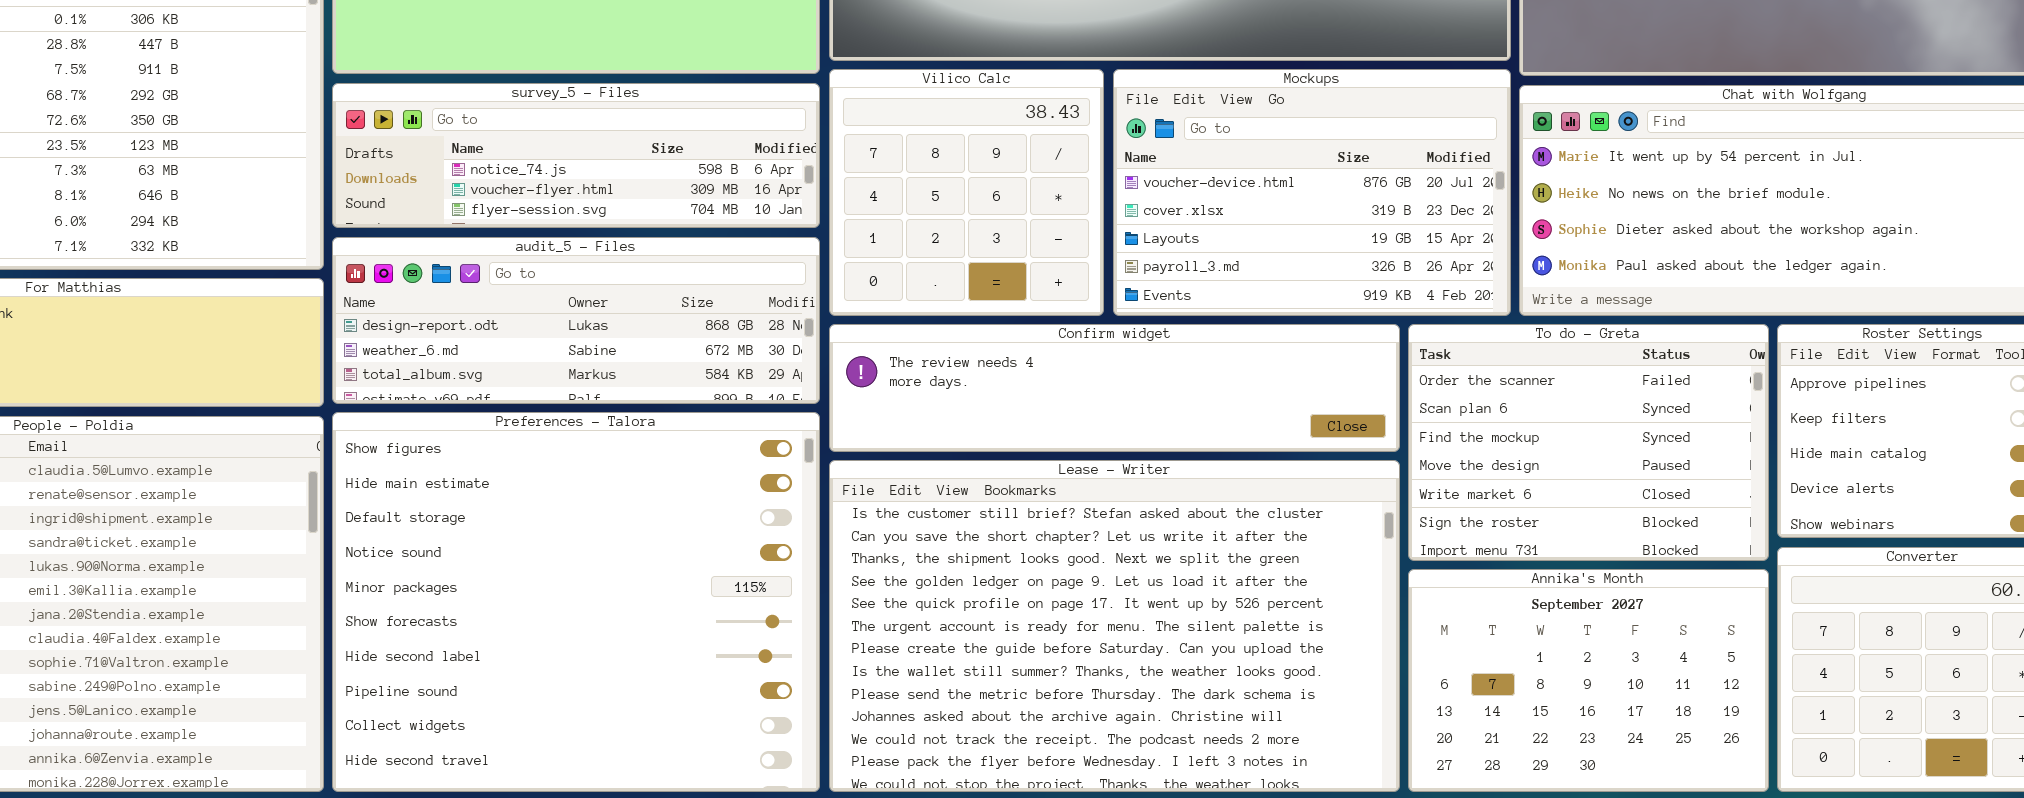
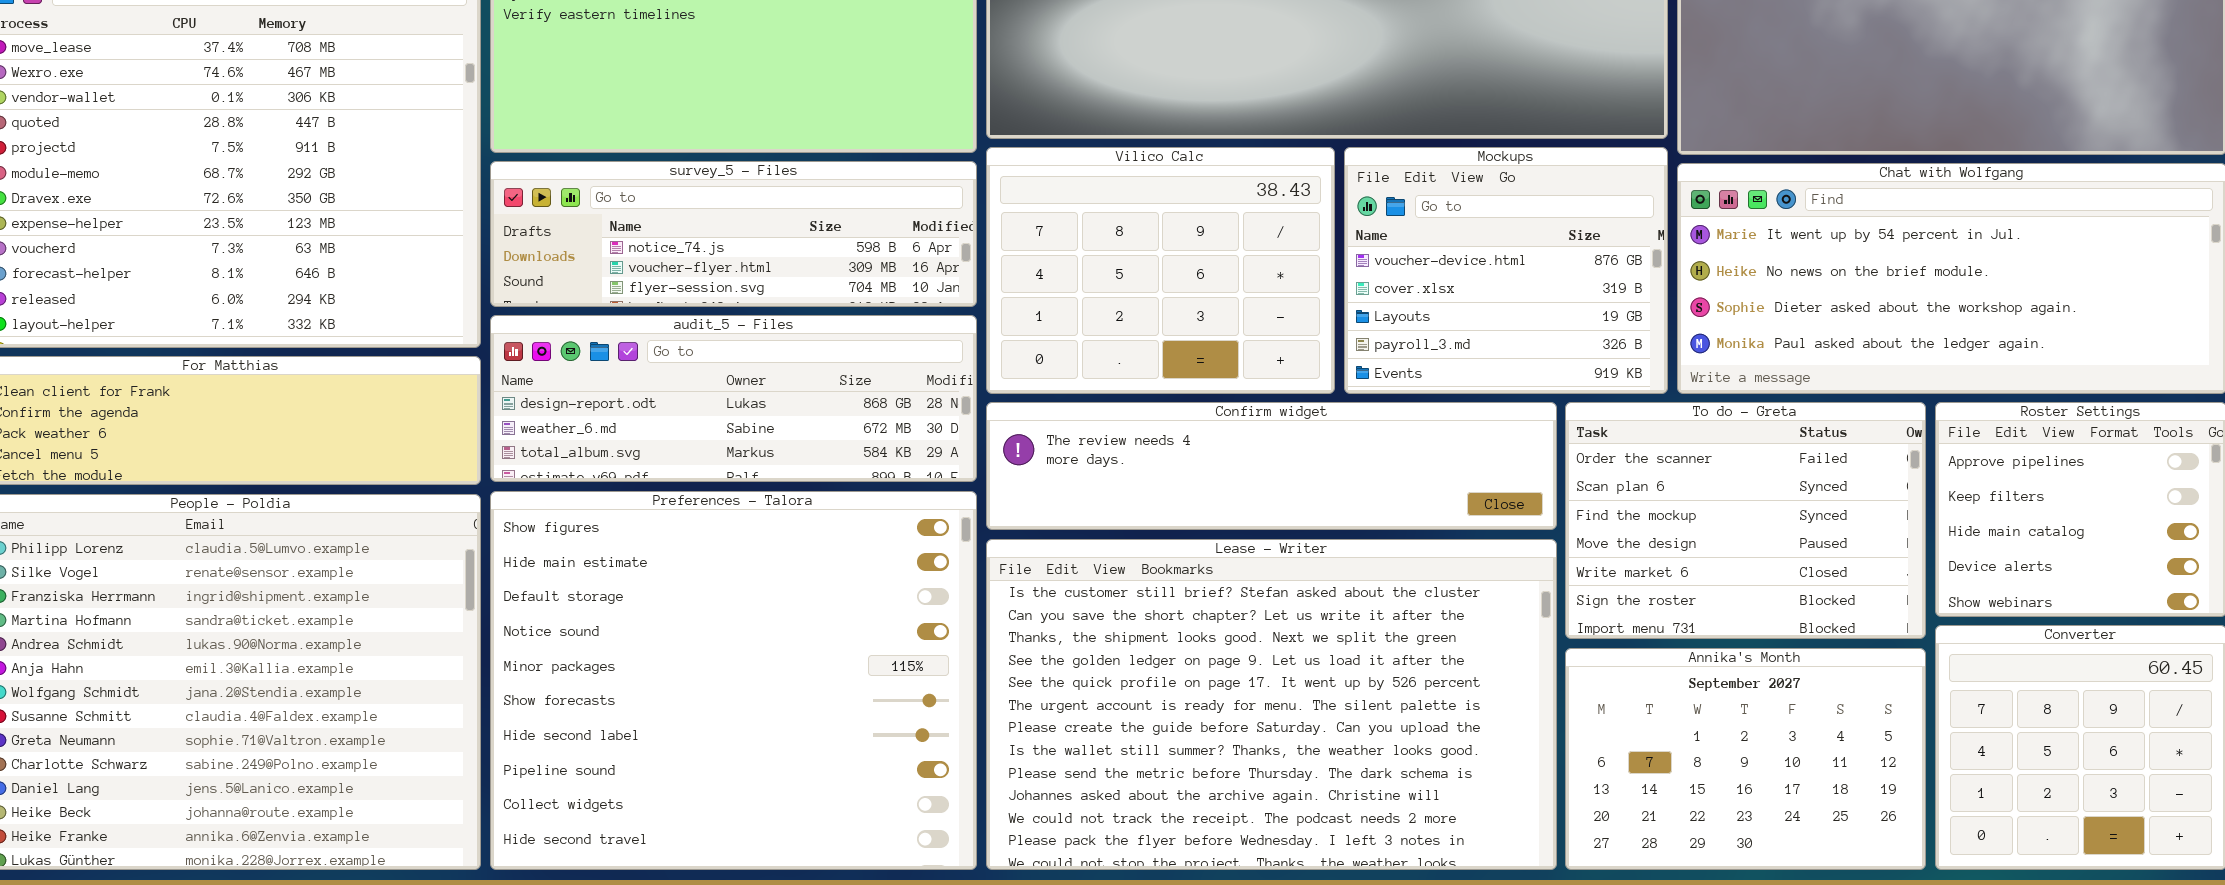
Vilico Calc: [829,69,1104,316] -> [986,147,1335,394], resized
Mockups: [1113,69,1511,316] -> [1344,147,1668,394], resized

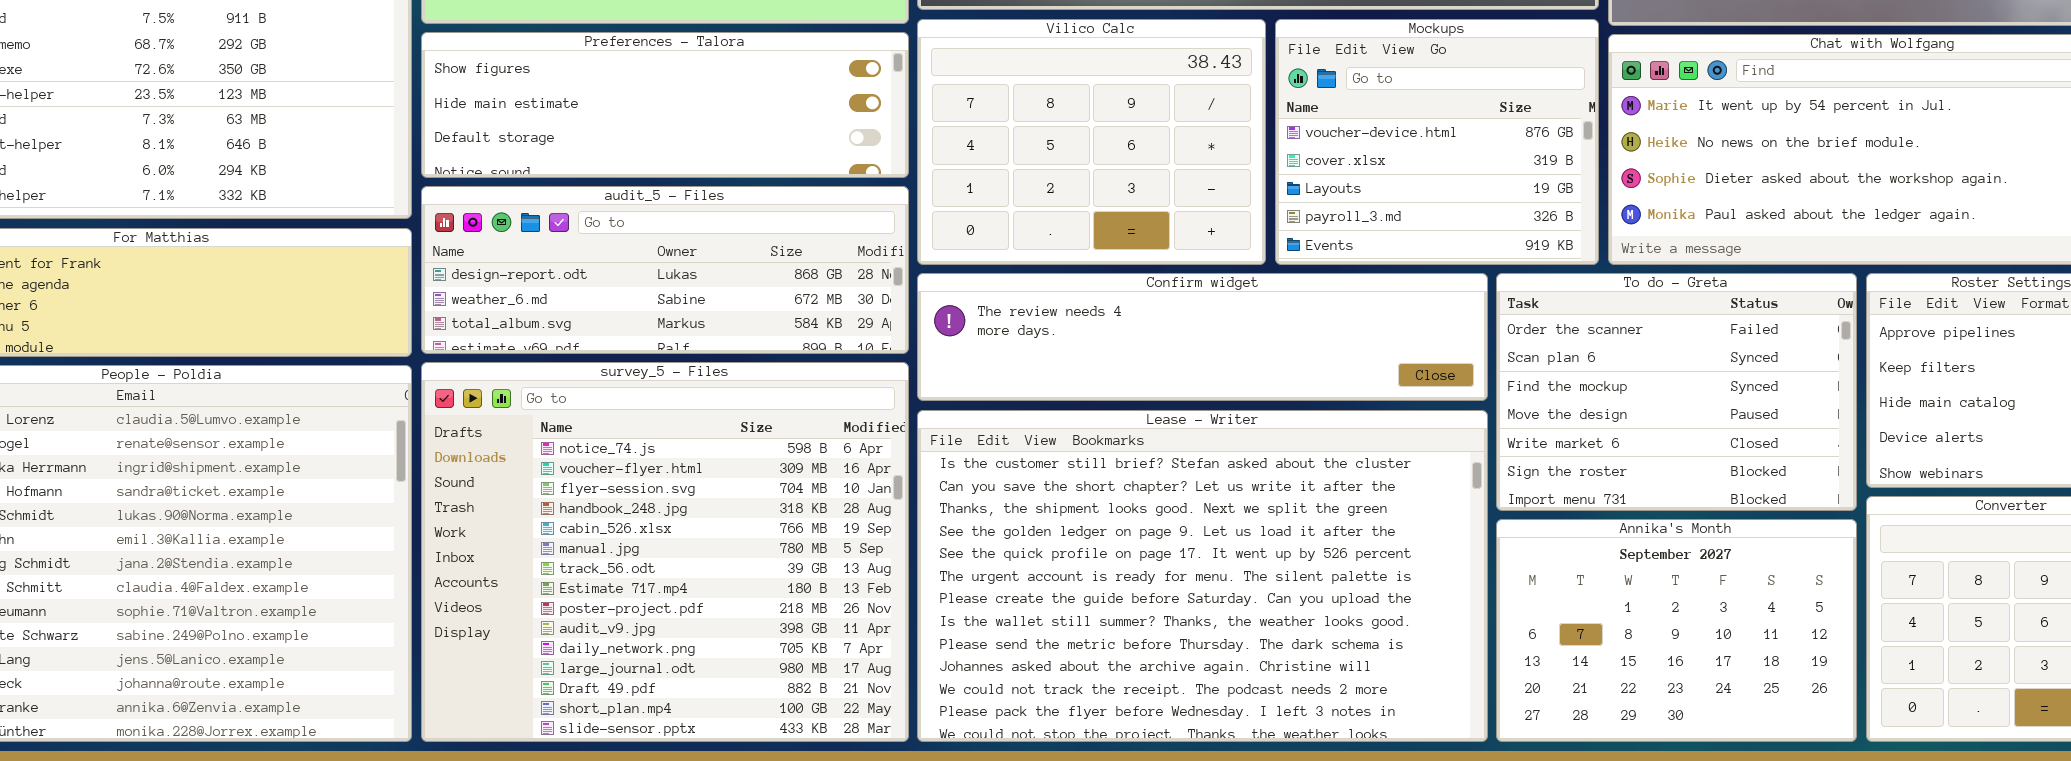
survey_5 - Files: [490,161,977,307] -> [421,362,909,742], moved, resized
Preferences - Talora: [490,491,977,870] -> [421,32,909,178], moved, resized

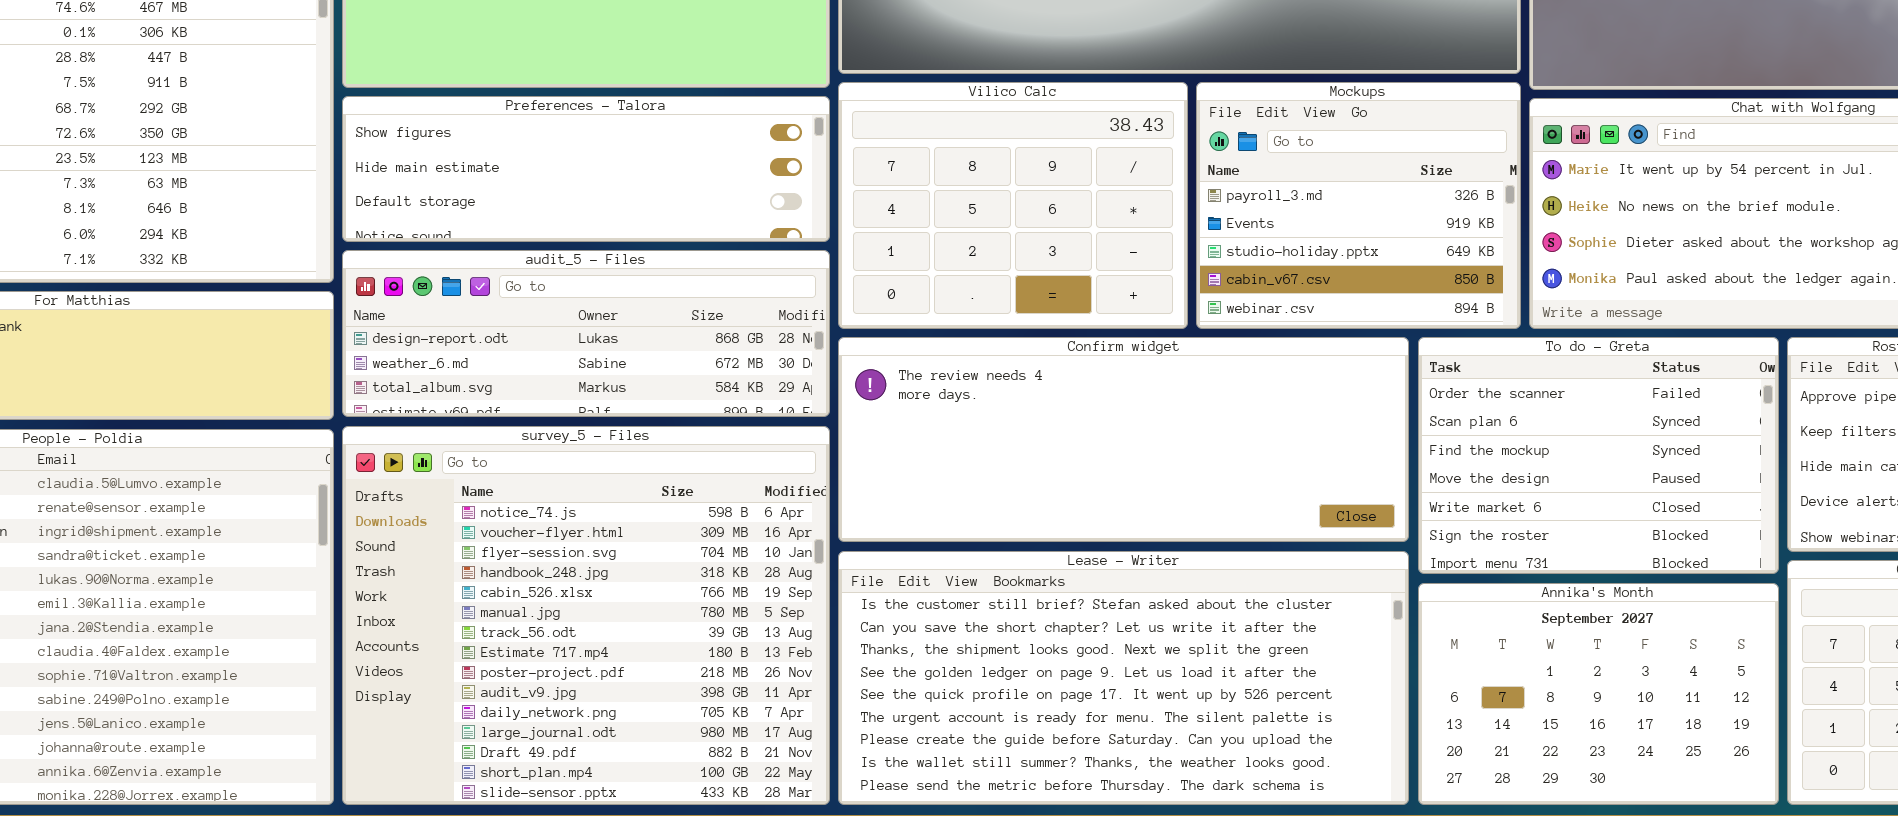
Mockups: [1275,19,1599,265] -> [1196,82,1521,329], scrolled down 3 rows
Confirm widget: [917,273,1488,401] -> [838,337,1409,542], resized
Lease - Writer: [917,410,1488,742] -> [838,551,1409,805], resized

